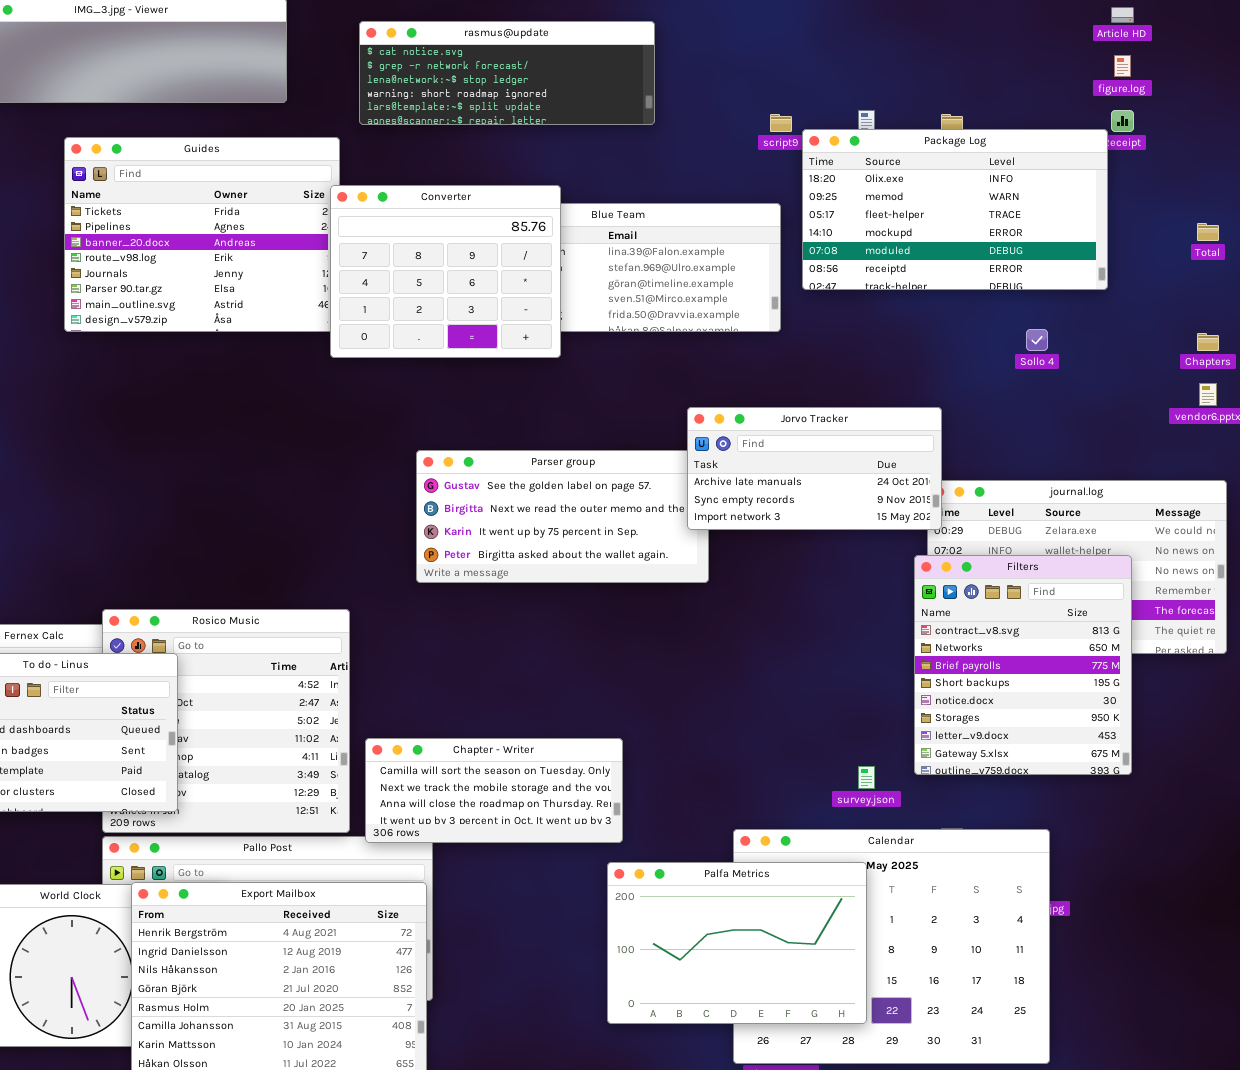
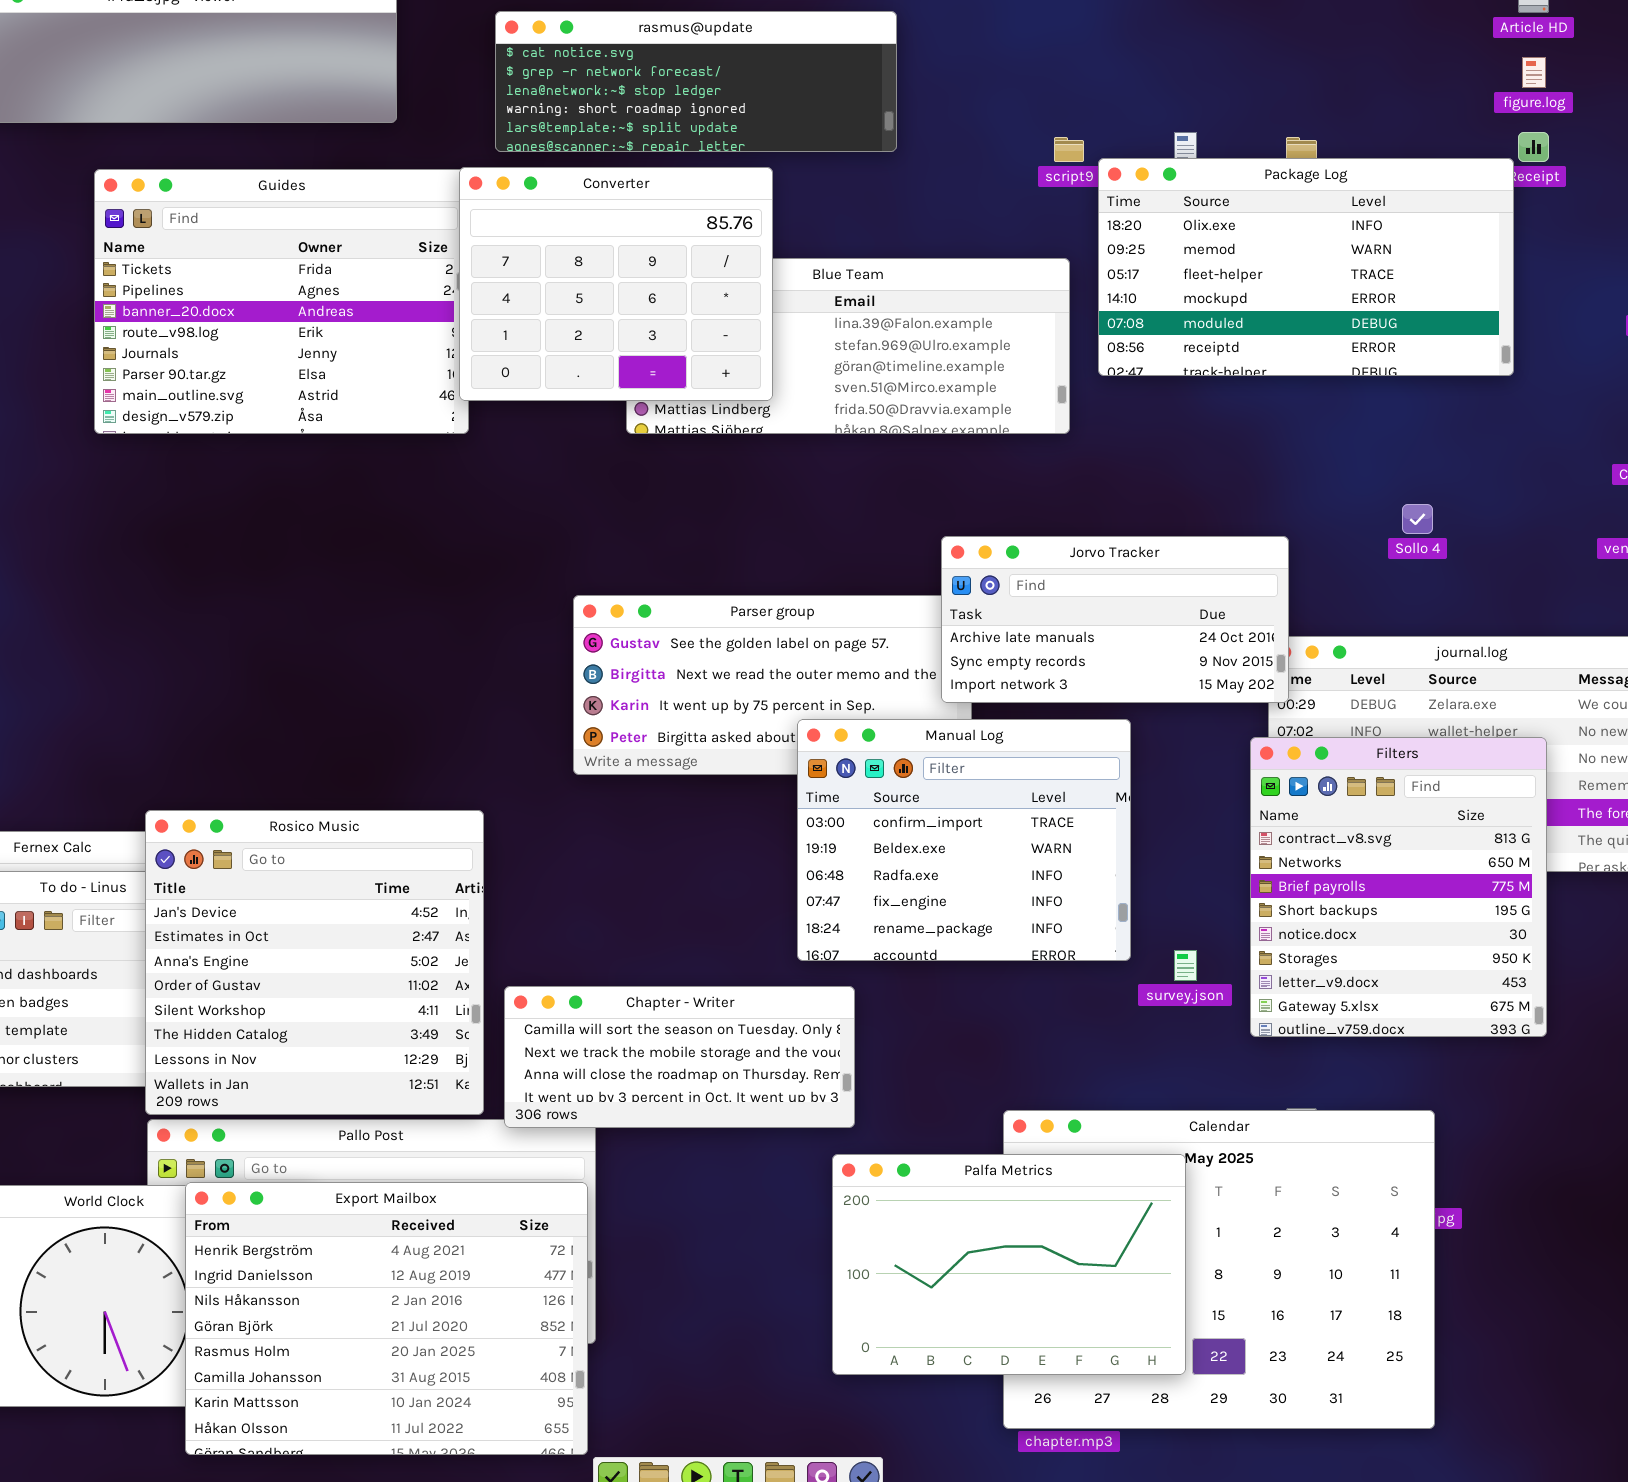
Converter: [330,185,561,358] -> [459,167,773,401], moved
Sollo 4: [1026,329,1048,351] -> [1402,504,1433,534], moved
Manual Log: none -> [797,719,1131,961], opened
Rosico Music: [102,609,350,833] -> [145,810,484,1115], raised
survey.json: [858,766,875,789] -> [1174,950,1197,981], moved

